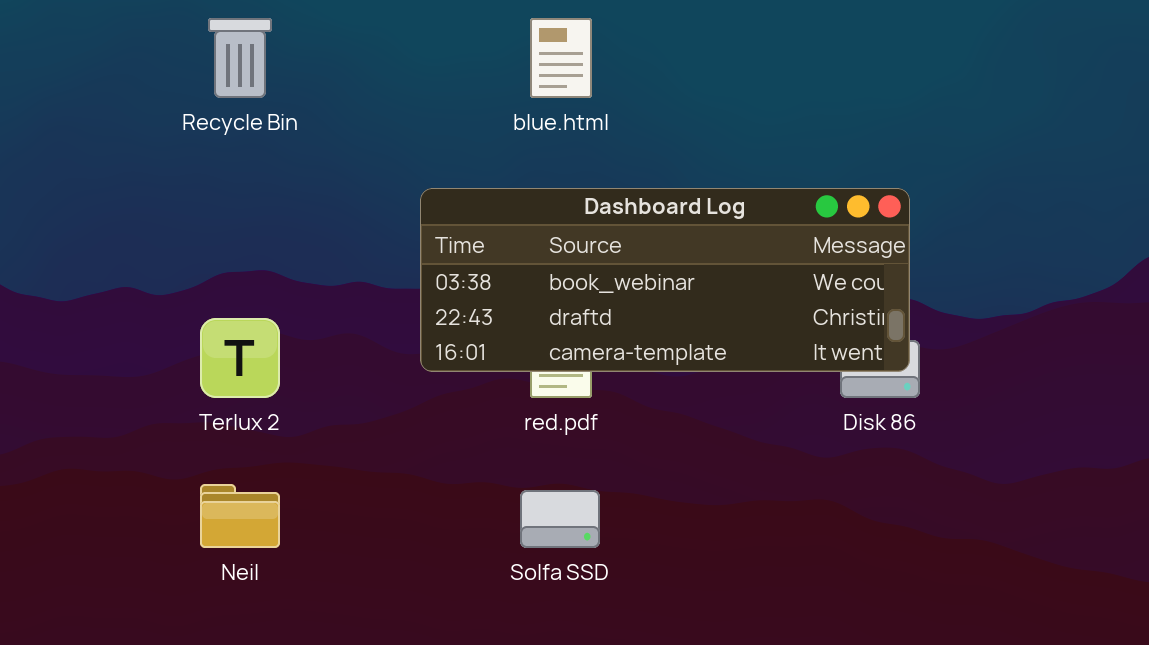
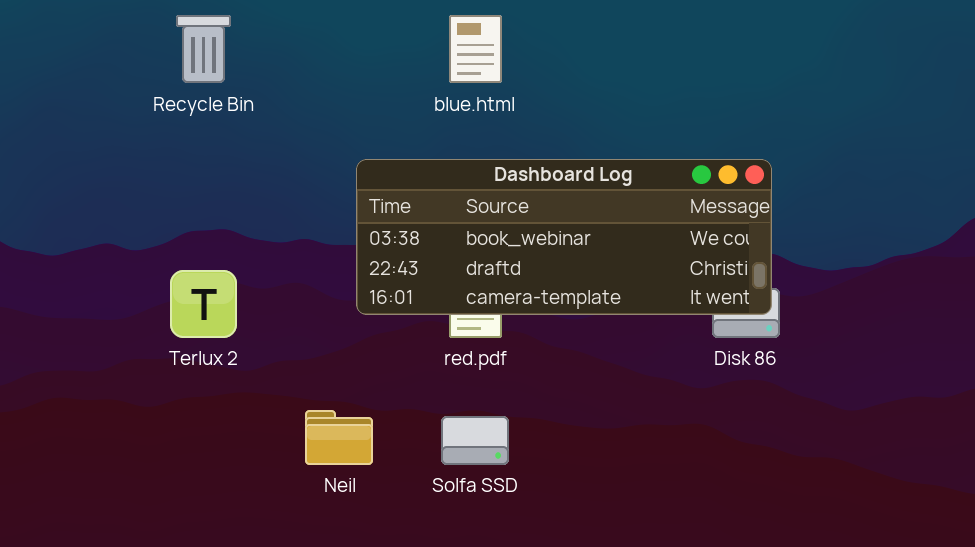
Neil: [200,484,280,548] -> [305,410,373,465], moved

